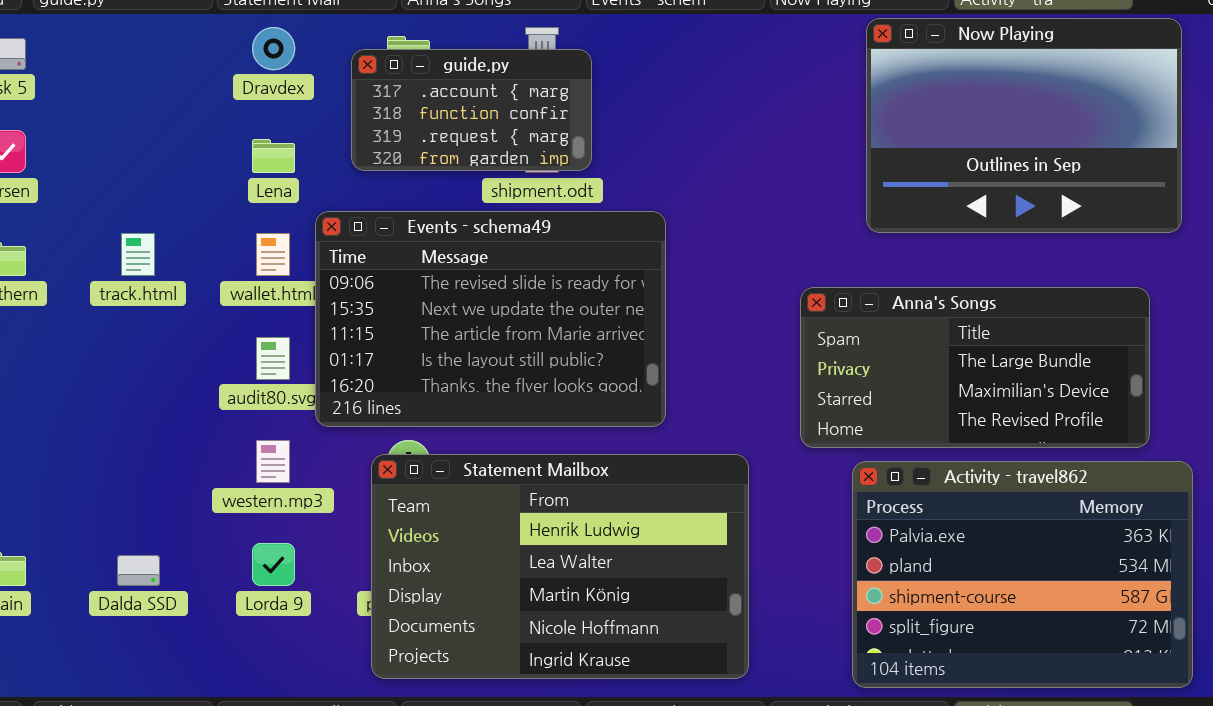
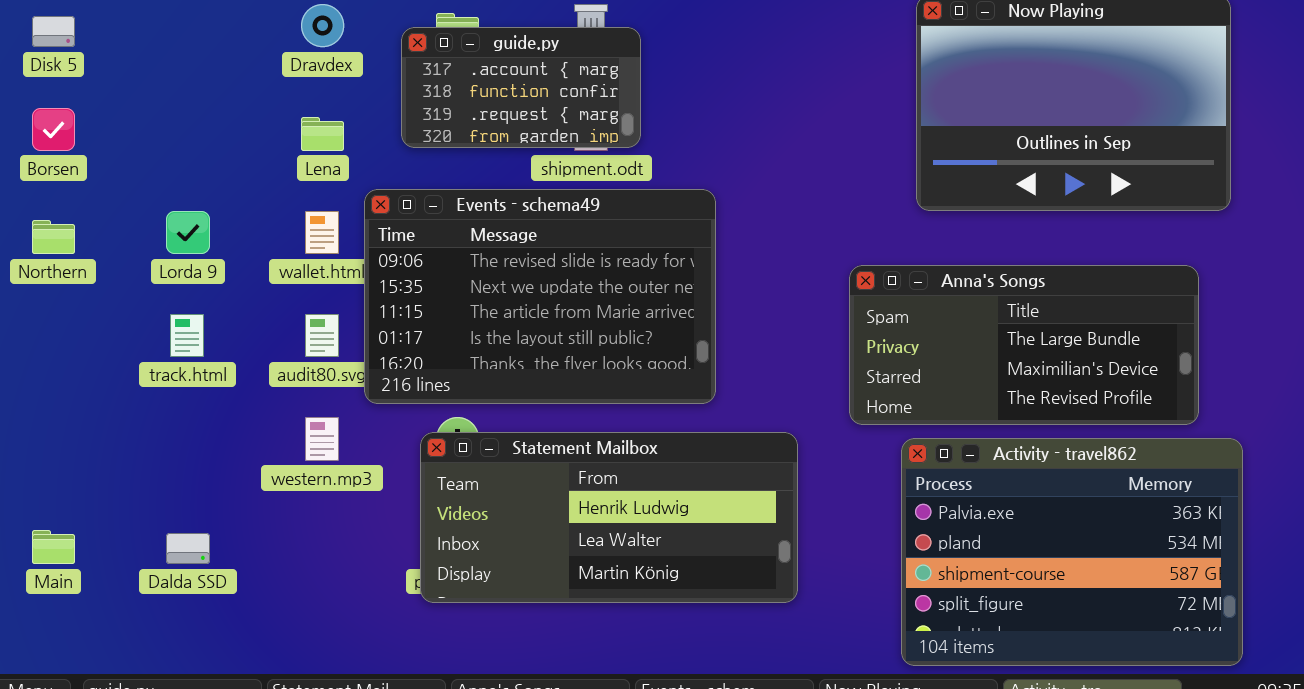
track.html: [121,233,155,276] -> [170,314,204,357], moved
Statement Mailbox: [371,454,749,679] -> [420,432,798,603], resized
Lorda 9: [252,543,295,586] -> [166,211,210,254], moved

